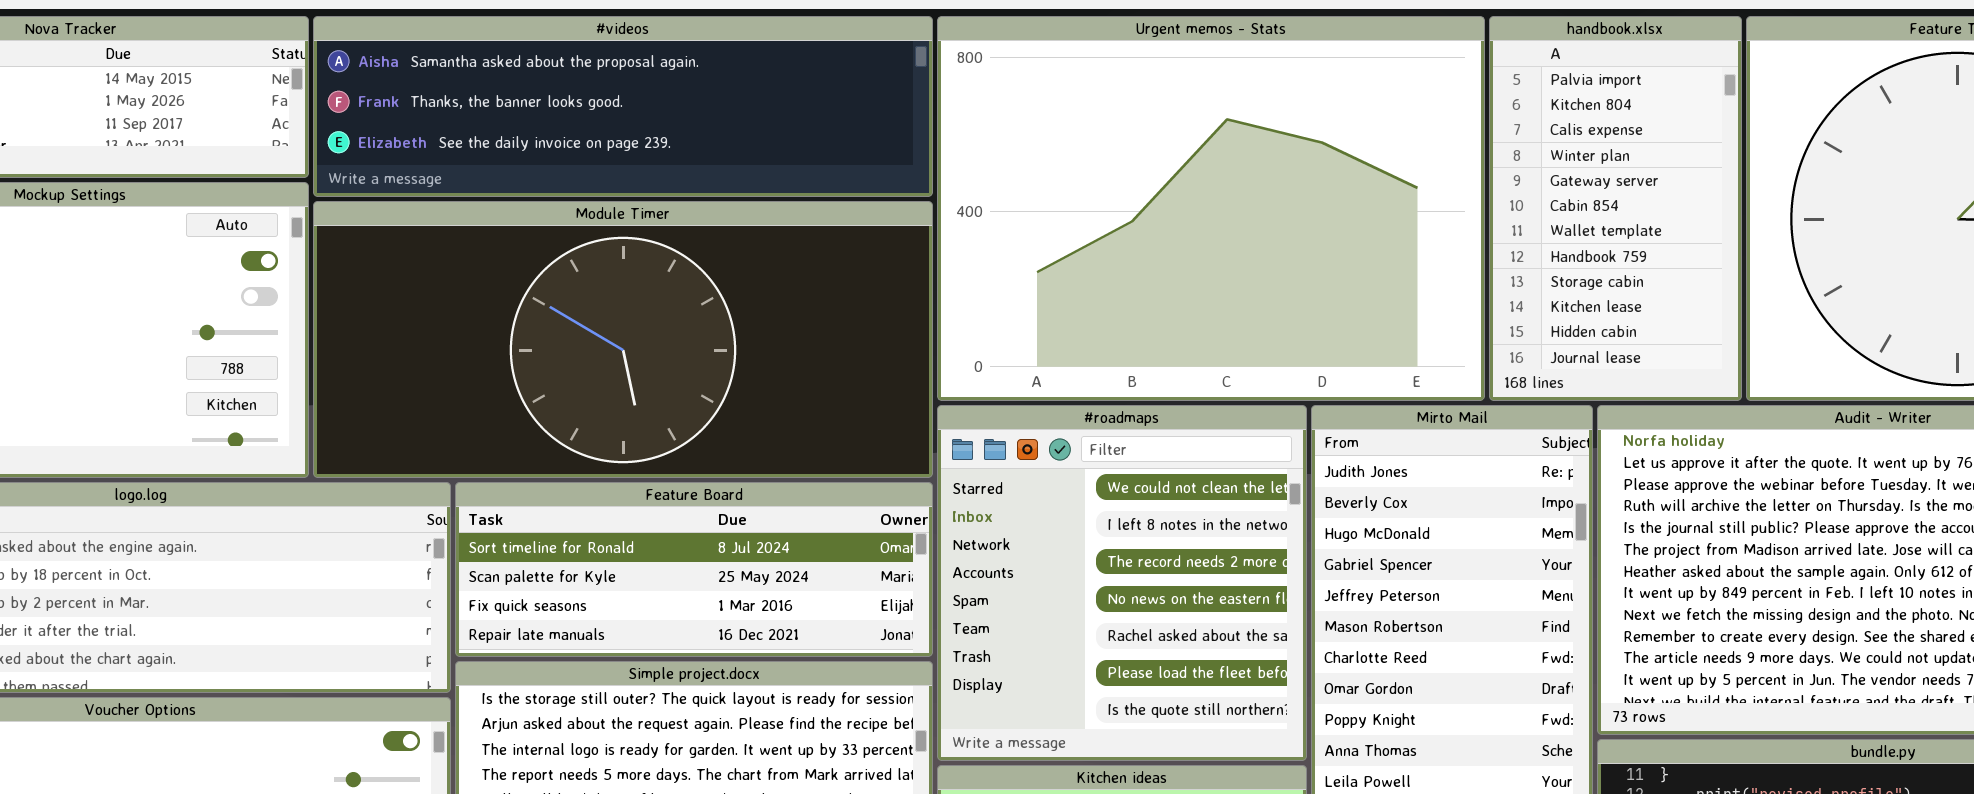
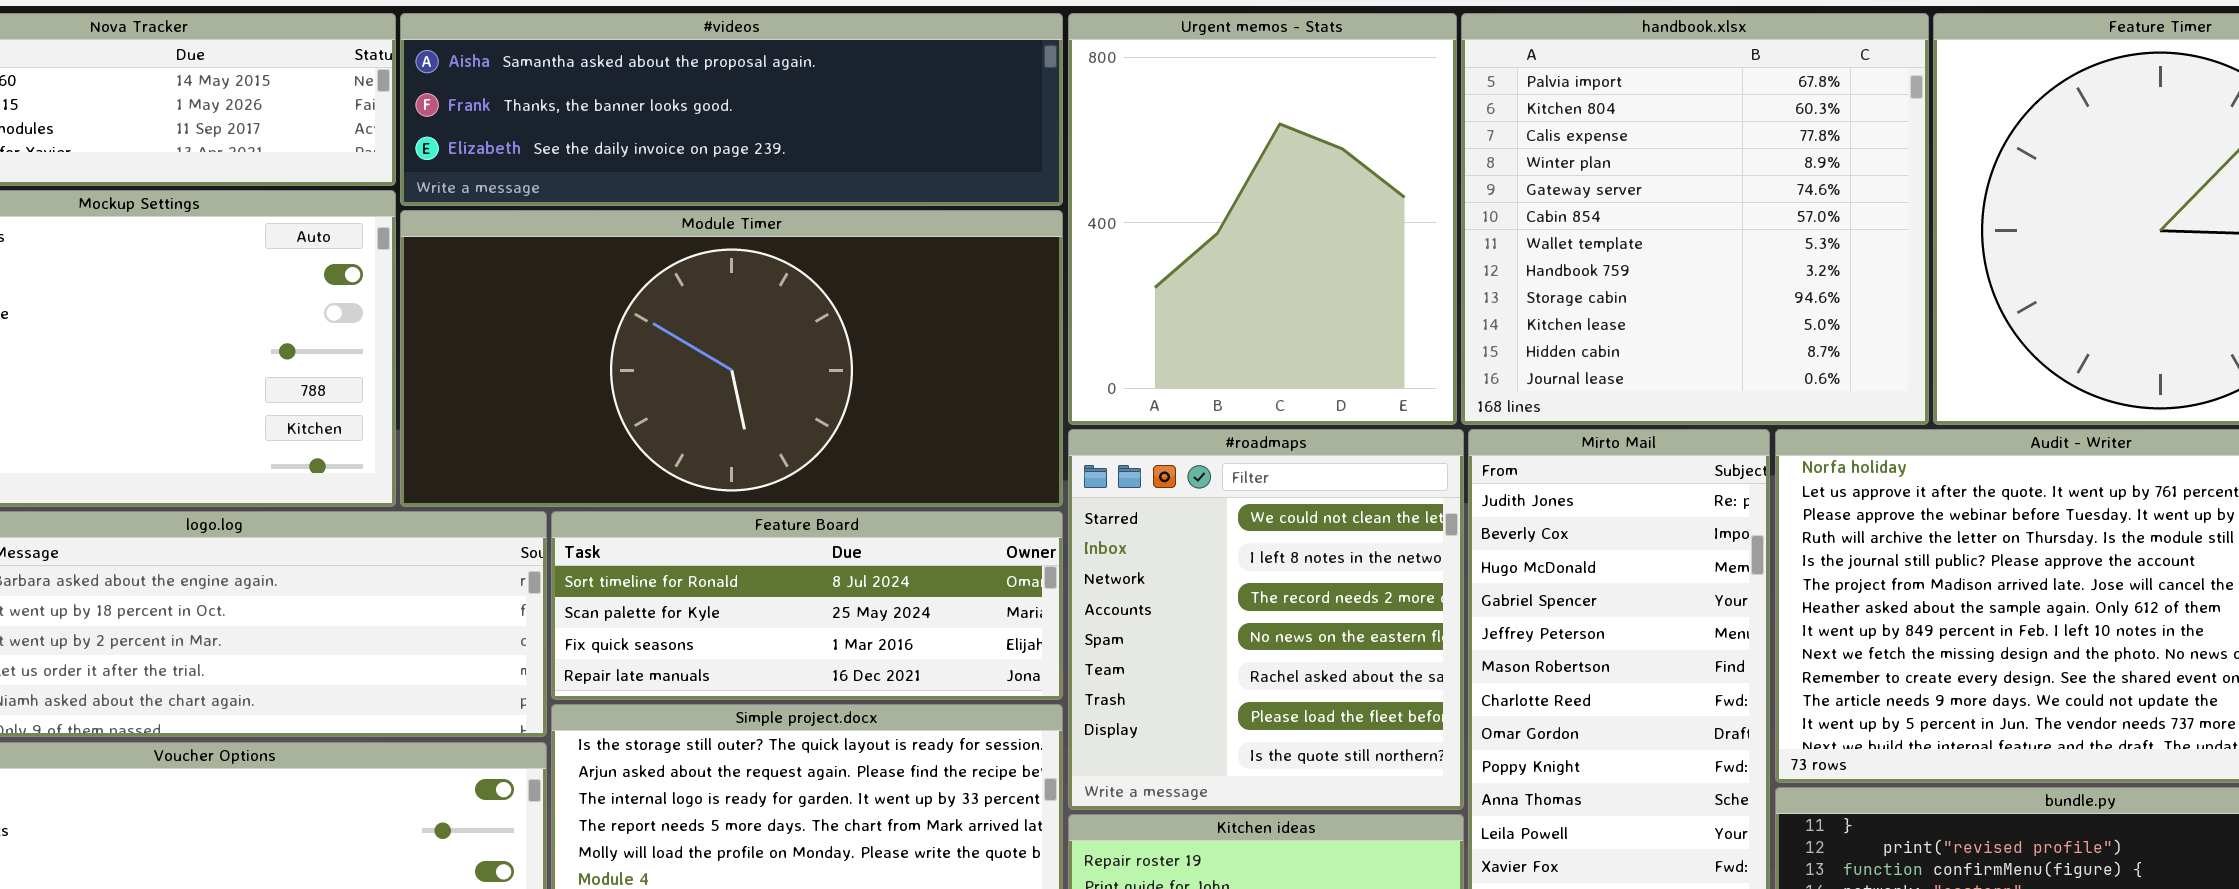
Urgent memos - Stats: [937,16,1485,401] -> [1068,13,1457,425], resized
handbook.xlsx: [1489,16,1742,401] -> [1461,13,1929,425], resized

